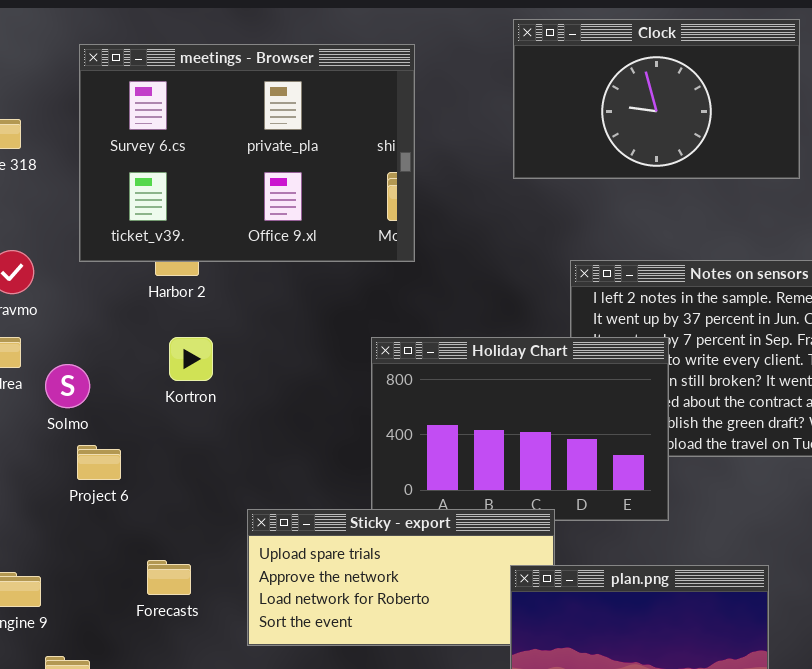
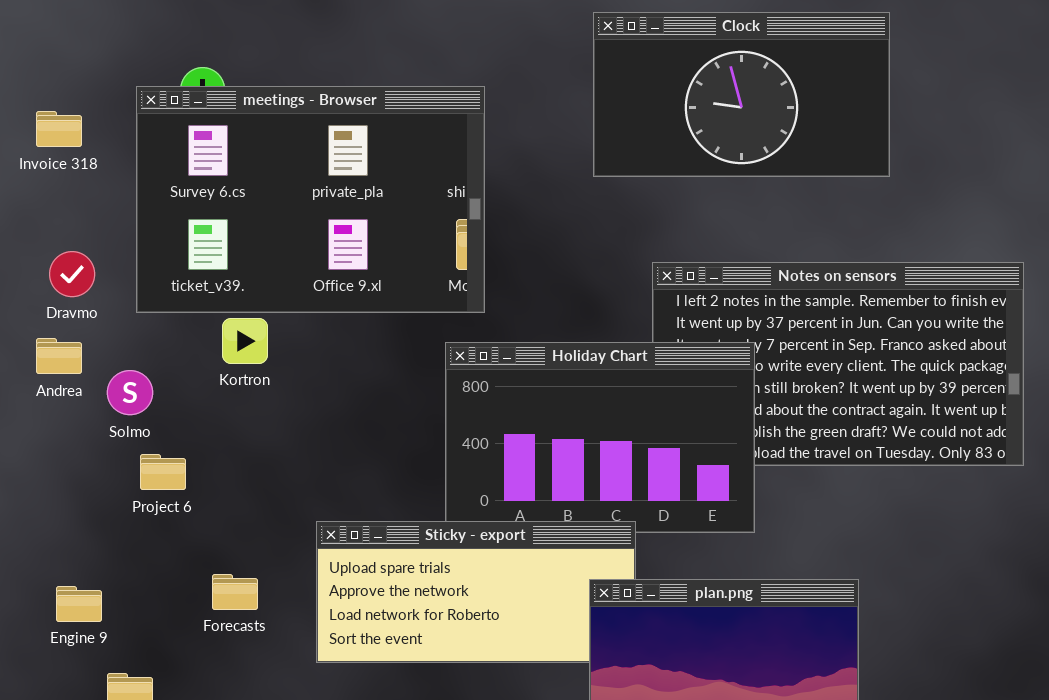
meetings - Browser: [79,44,415,262] -> [136,86,485,313], moved
Kortron: [169,337,213,381] -> [222,318,268,364], moved

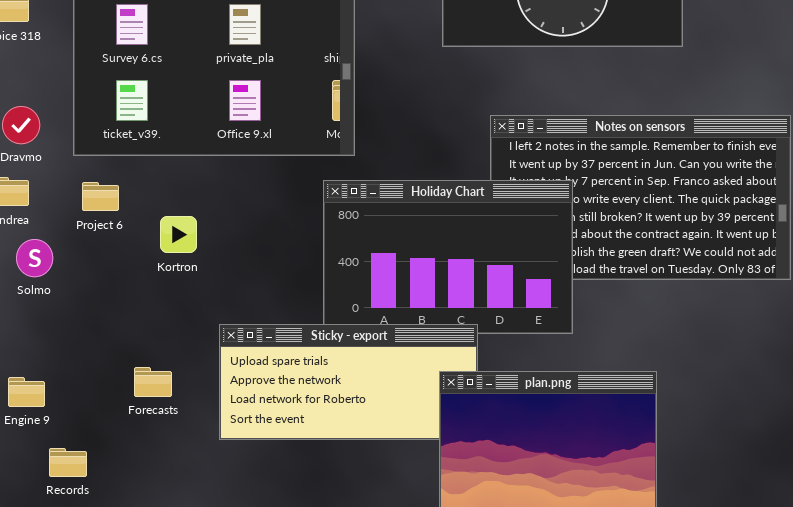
Kortron: [222,318,268,364] -> [160,216,197,253], moved
Solmo: [107,370,153,415] -> [16,239,53,277], moved
Project 6: [140,454,186,490] -> [82,182,119,211], moved

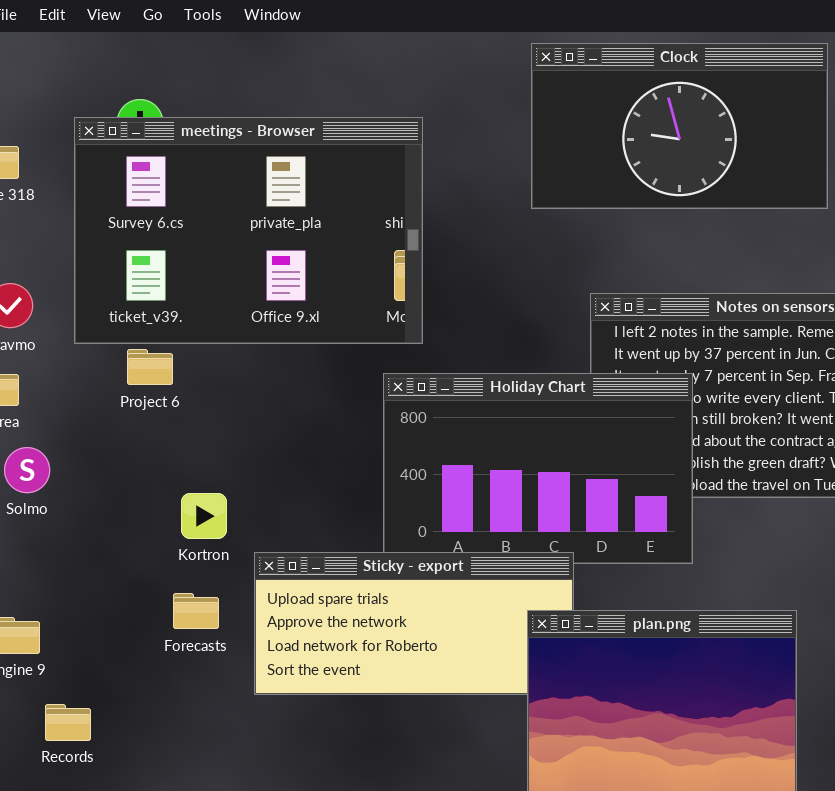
Project 6: [82,182,119,211] -> [127,349,173,385], moved
Kortron: [160,216,197,253] -> [181,493,227,539], moved
Forecasts: [134,367,172,397] -> [173,593,219,629], moved

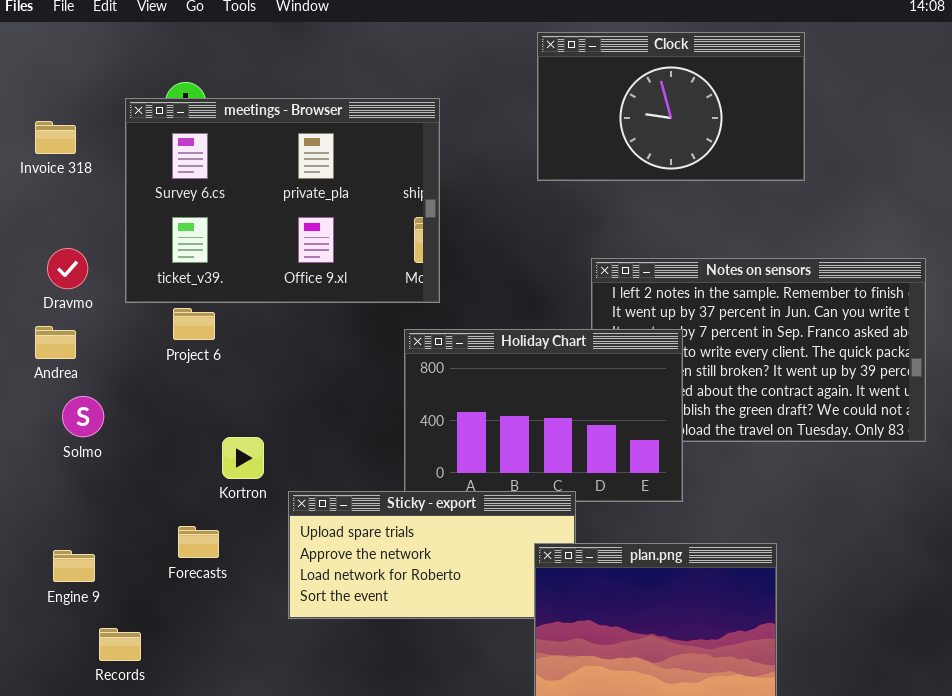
Forecasts: [173,593,219,629] -> [178,526,219,558], moved

